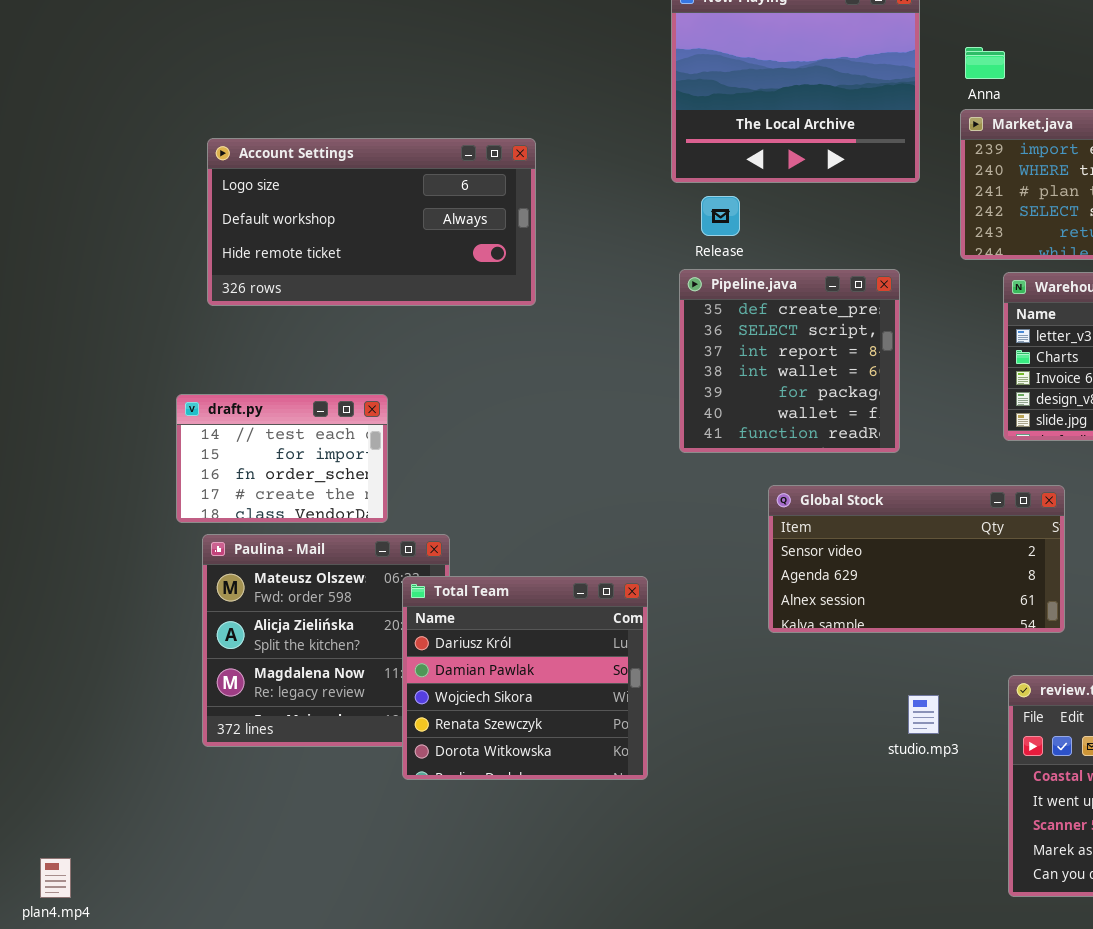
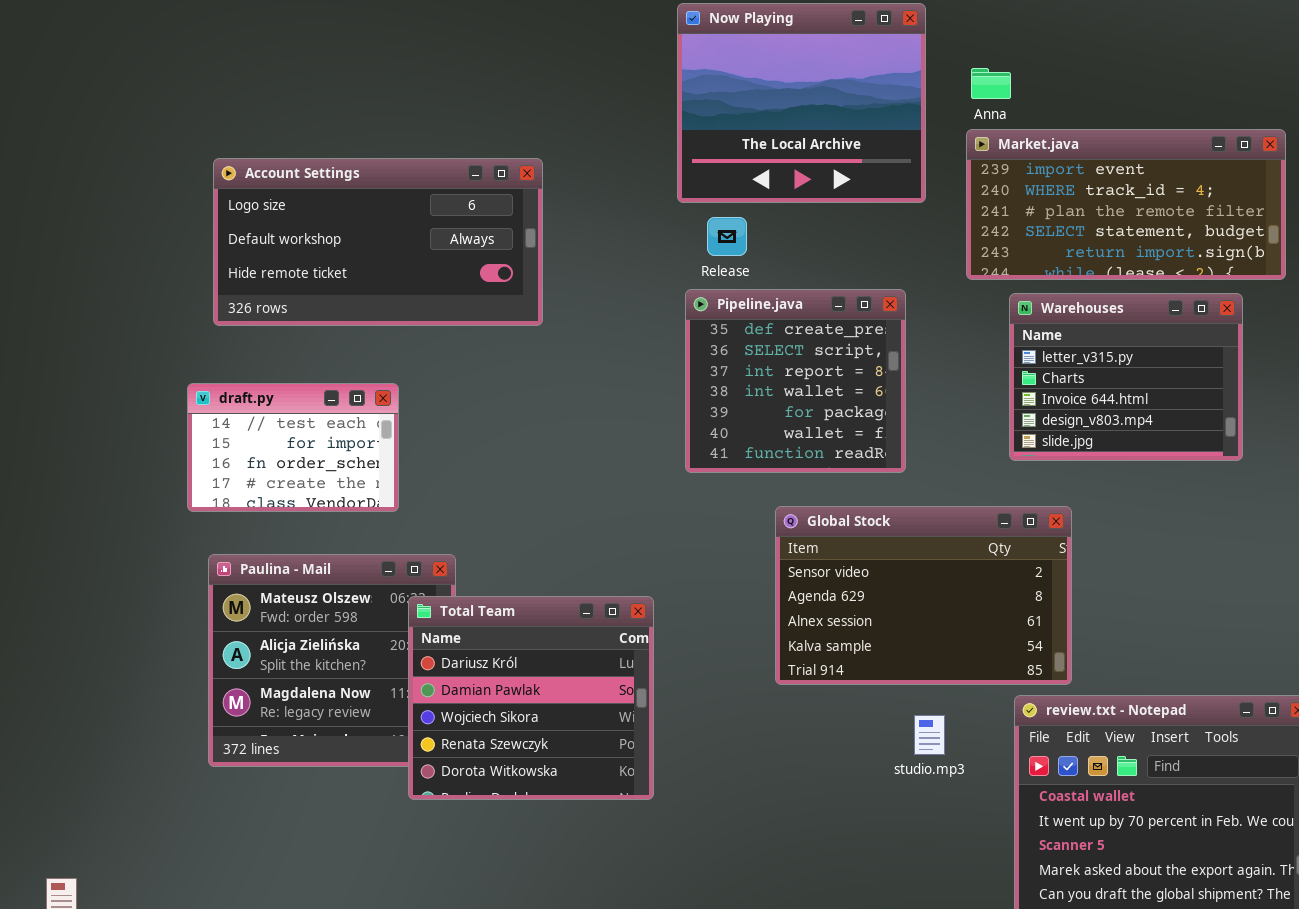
draft.py: [176,394,388,523] -> [187,383,399,512], moved
Global Stock: [768,485,1065,633] -> [775,506,1072,685], resized

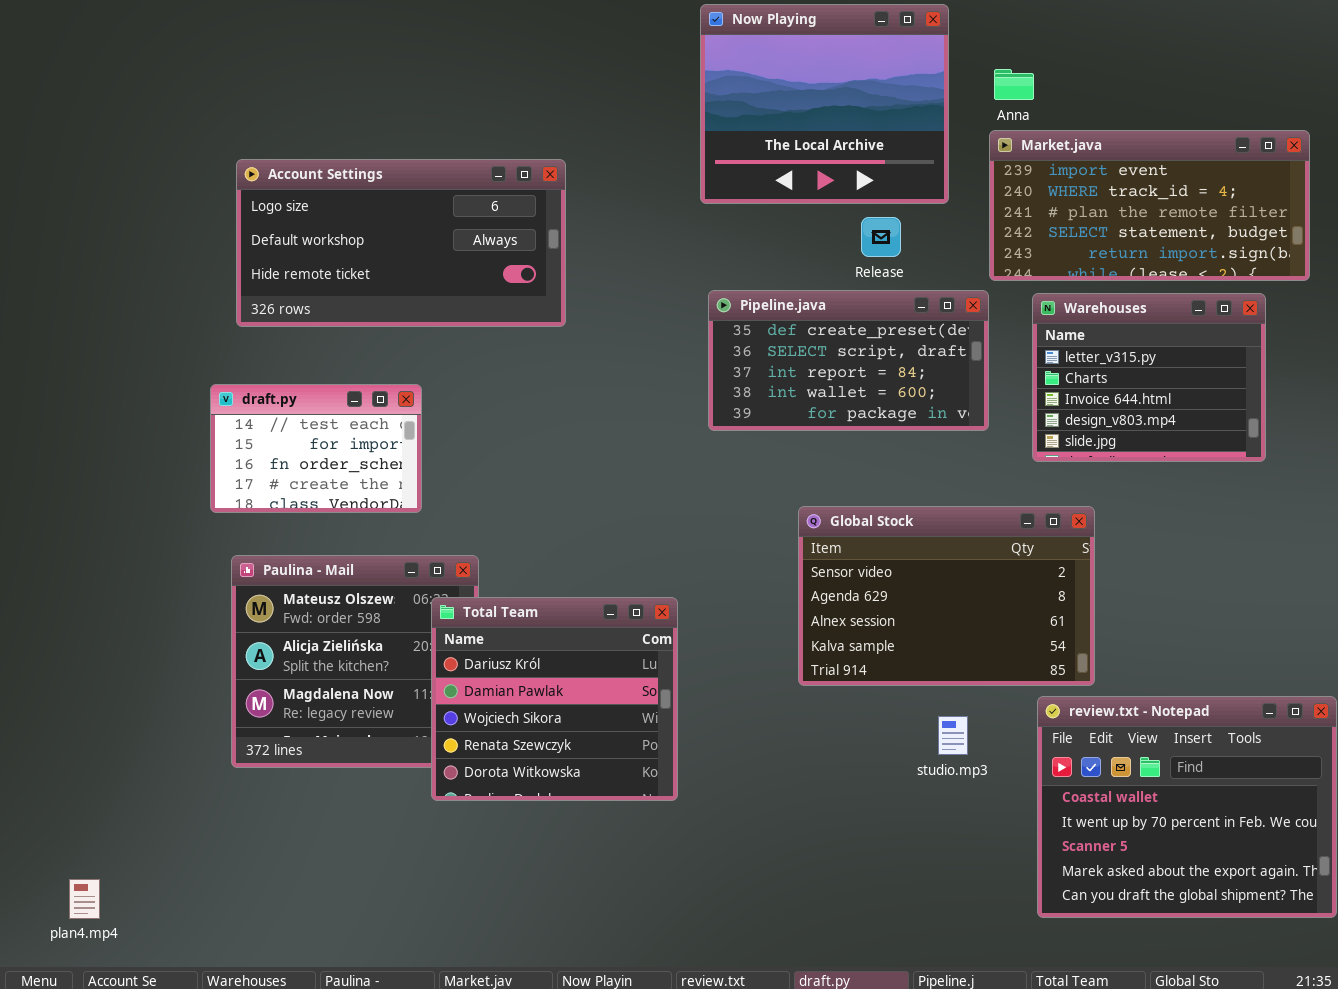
Release: [707,217,747,256] -> [861,217,901,257], moved
Pipeline.java: [685,289,906,473] -> [708,290,989,431], resized

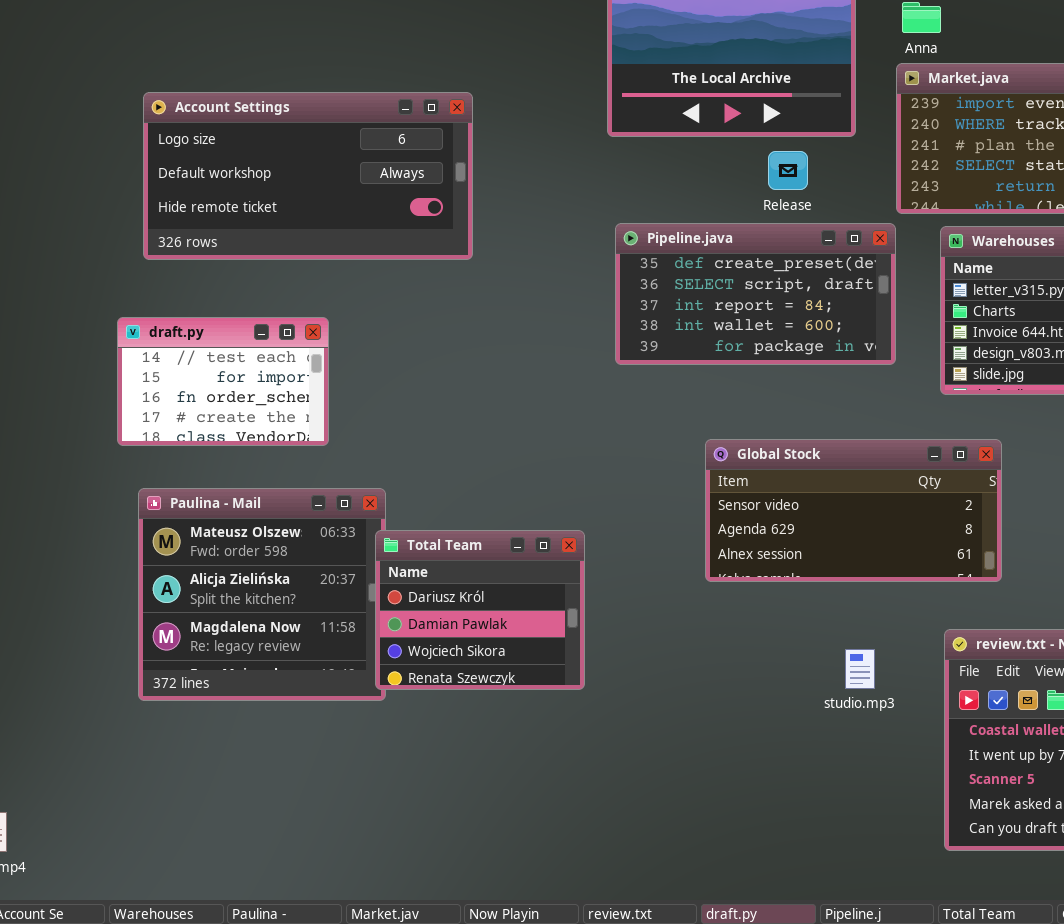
Global Stock: [798,506,1095,686] -> [705,439,1002,582], resized
Total Team: [431,597,678,801] -> [375,530,585,690], resized

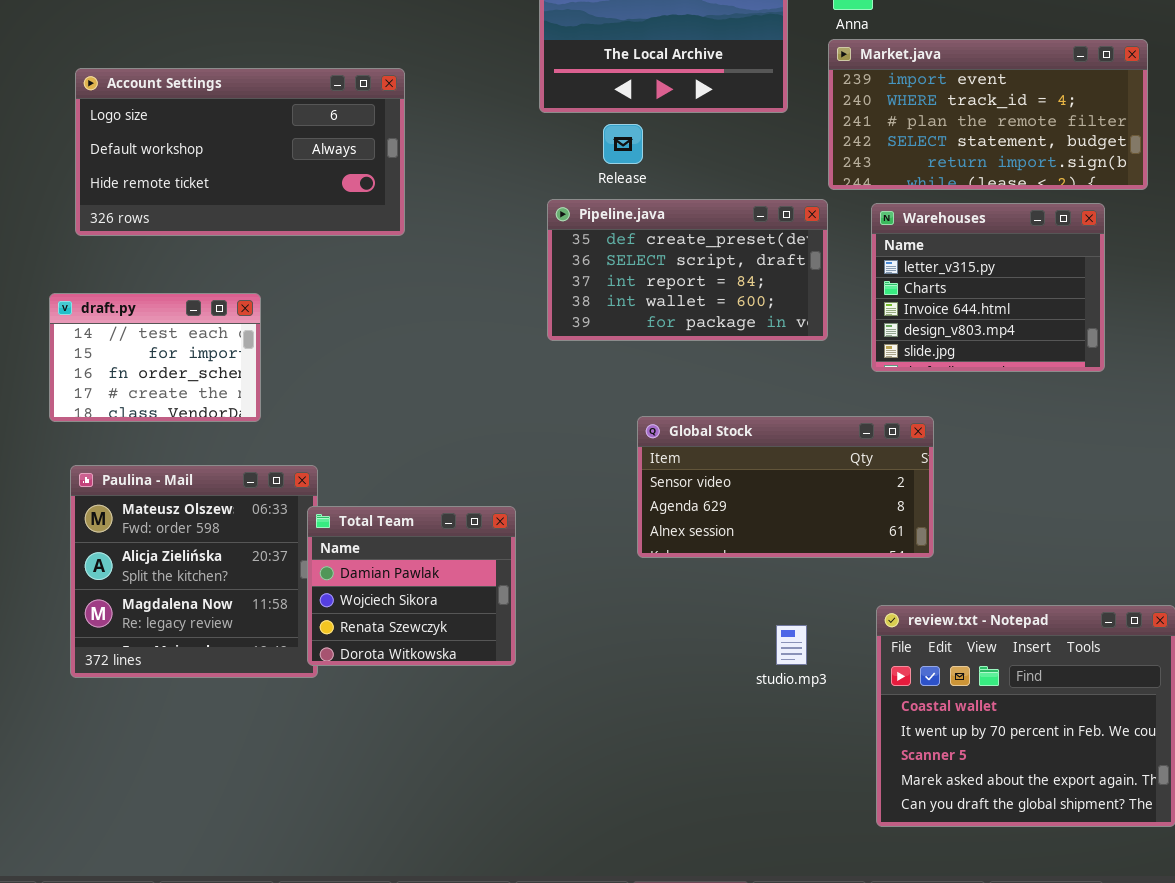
Release: [768,151,808,190] -> [603,124,643,164], moved
Total Team: [375,530,585,690] -> [307,506,516,666], scrolled down 1 row

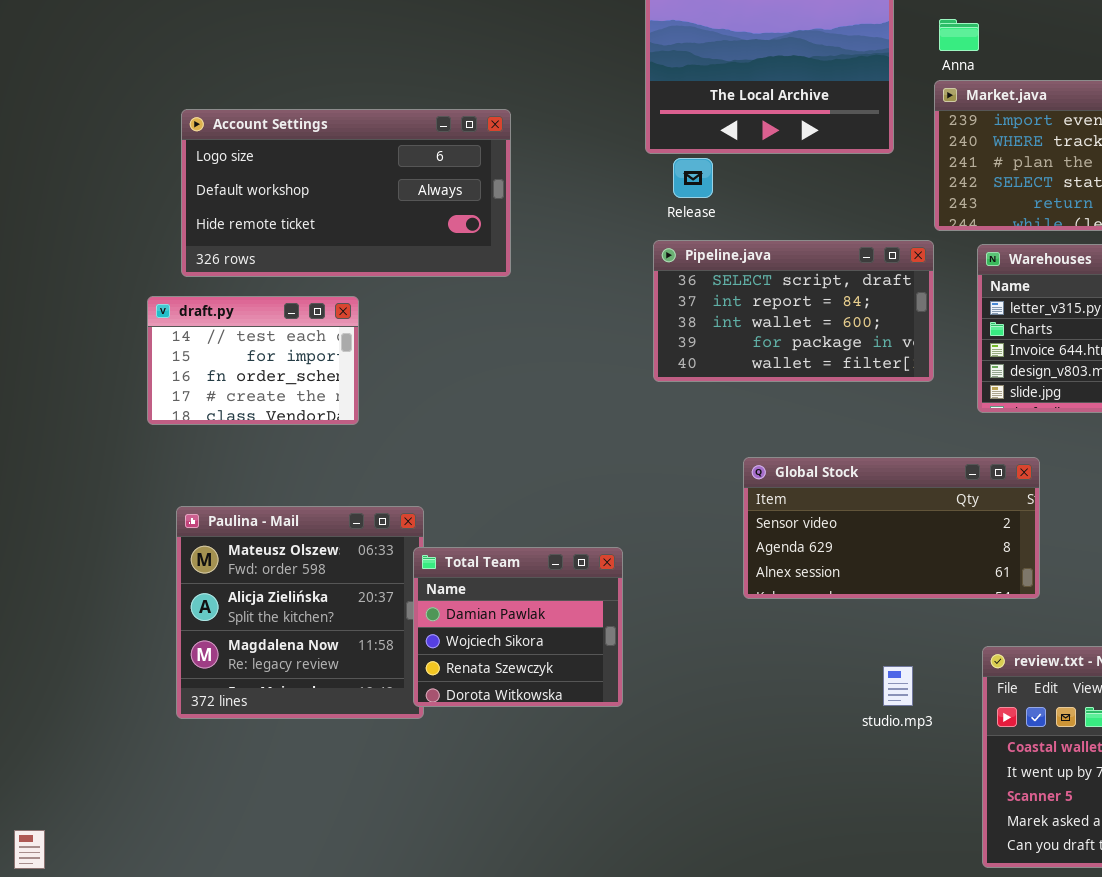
Release: [603,124,643,164] -> [673,158,713,198], moved
Pipeline.java: [547,199,828,341] -> [653,240,934,382], scrolled down 1 row
draft.py: [49,293,261,422] -> [147,296,359,425], moved

